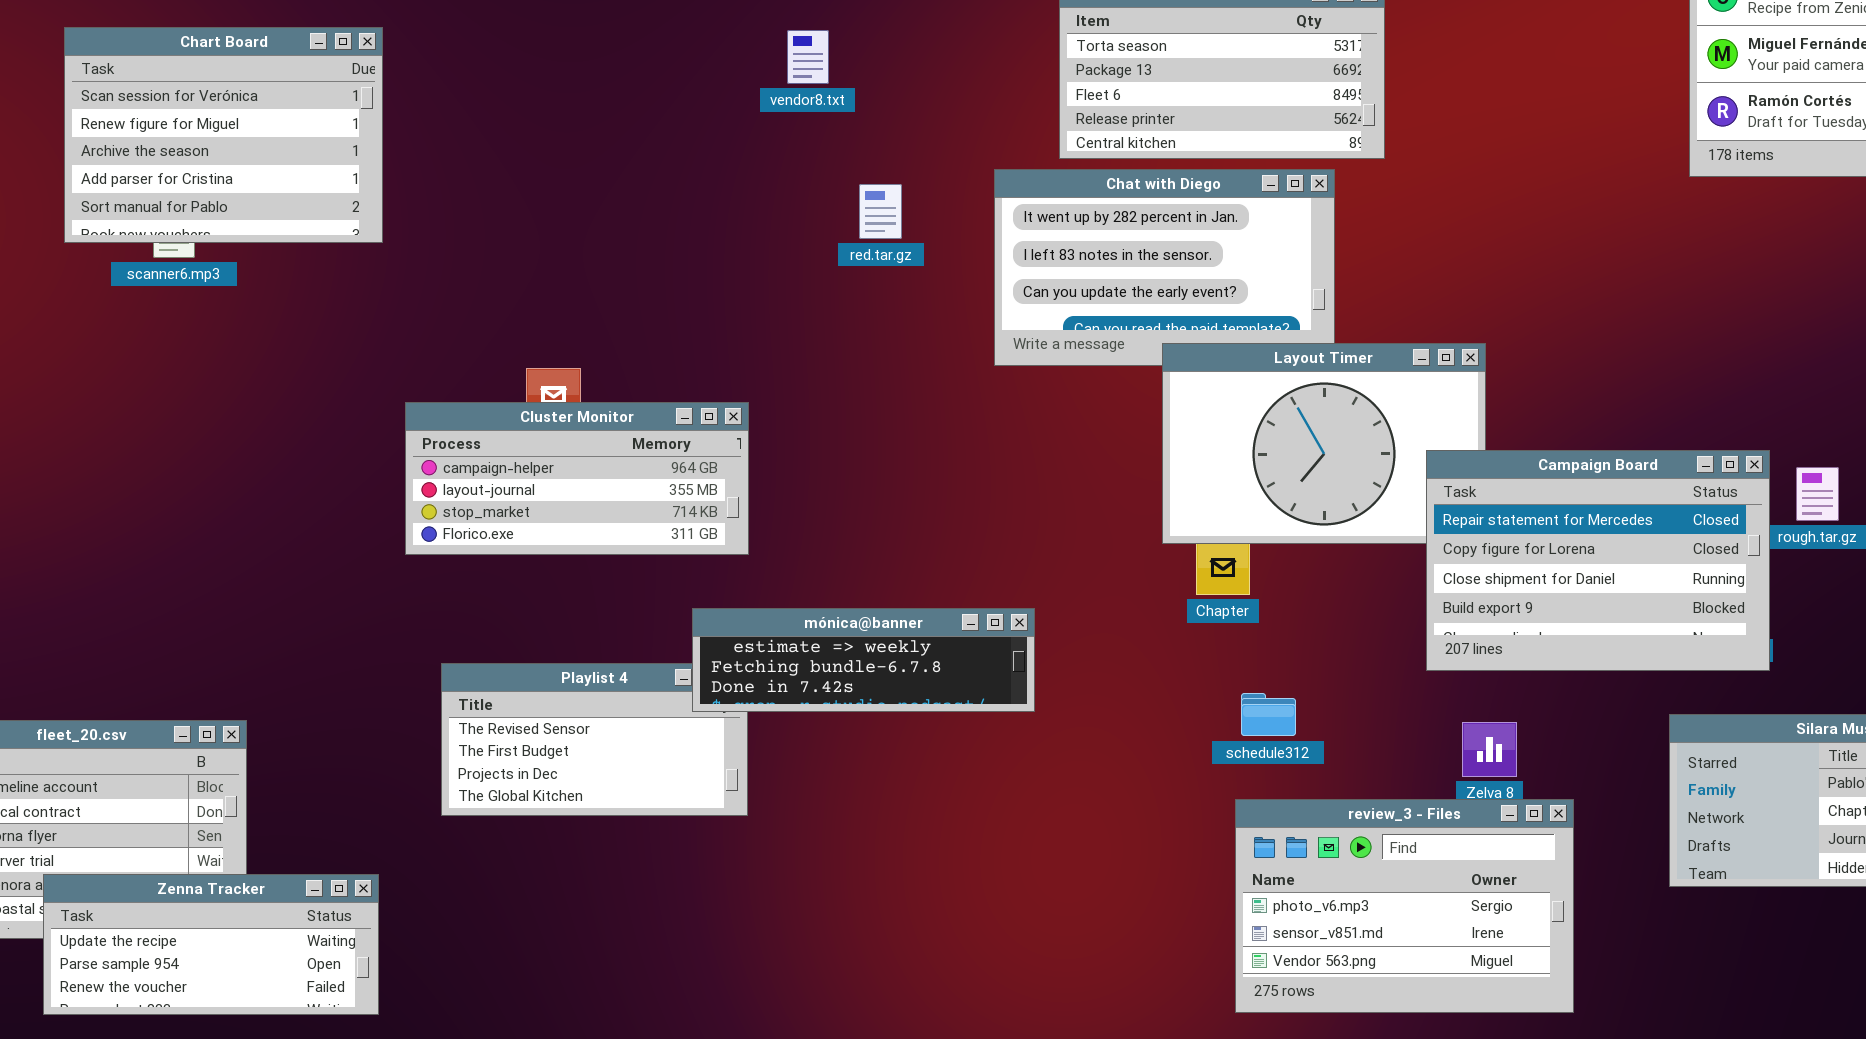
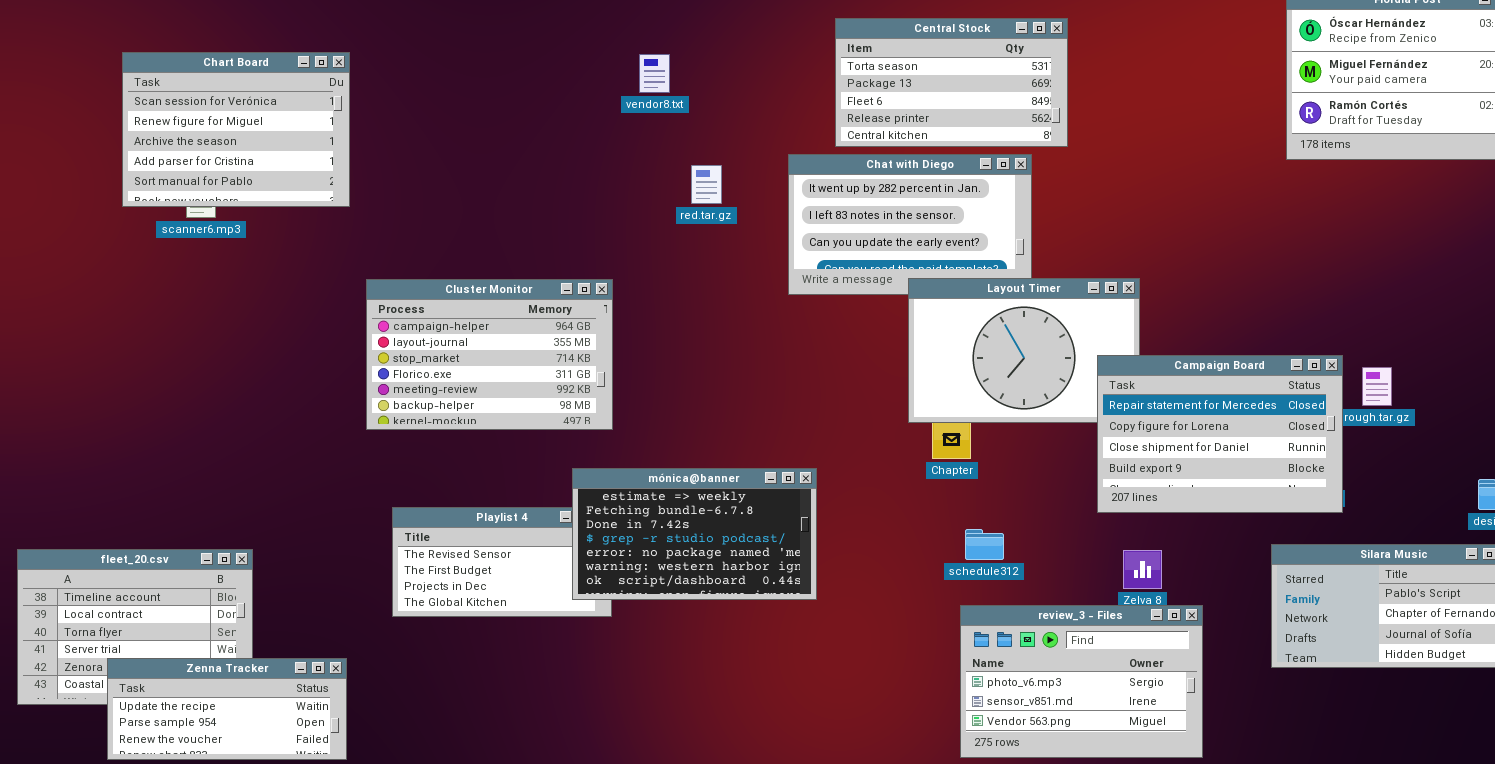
Cluster Monitor: [405,402,749,555] -> [366,279,613,430], resized
mónica@banner: [692,608,1035,712] -> [572,468,817,600], resized

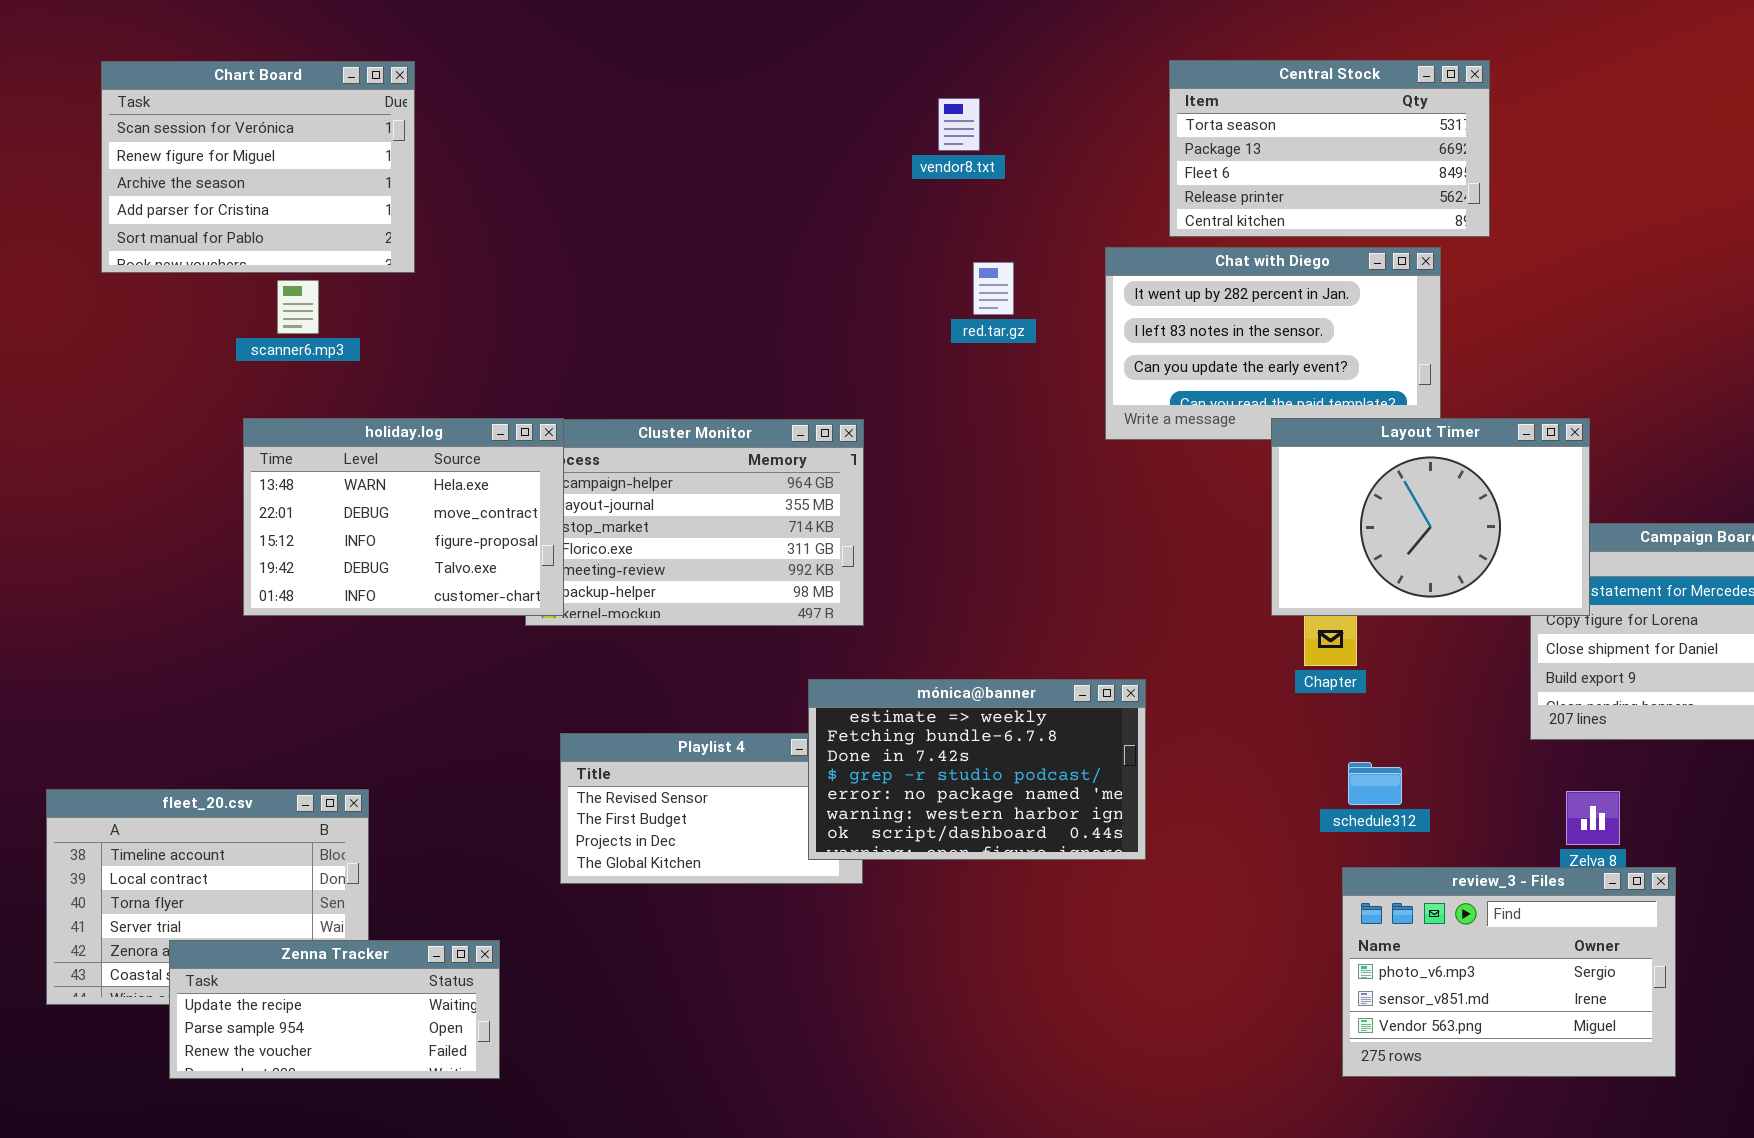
Chart Board: [122,52,350,207] -> [101,61,415,273], moved
vendor8.txt: [639,54,670,93] -> [938,98,980,151], moved
holiday.log: none -> [243,418,564,616], opened
Layout Timer: [908,278,1140,423] -> [1271,418,1590,616], raised

